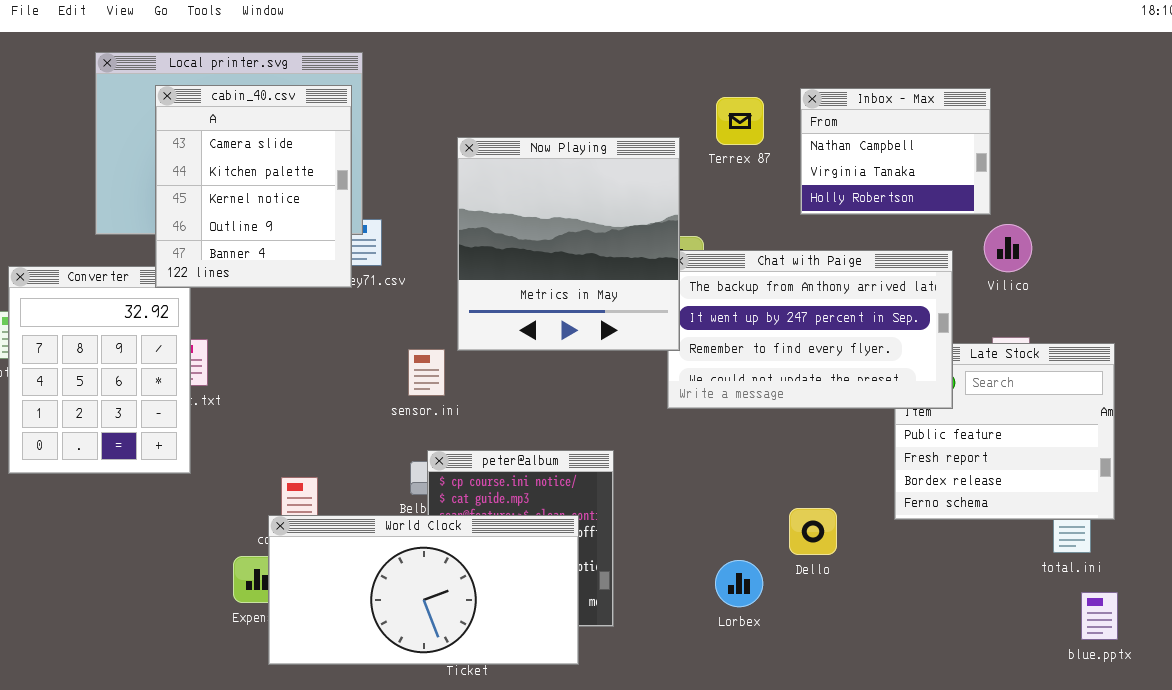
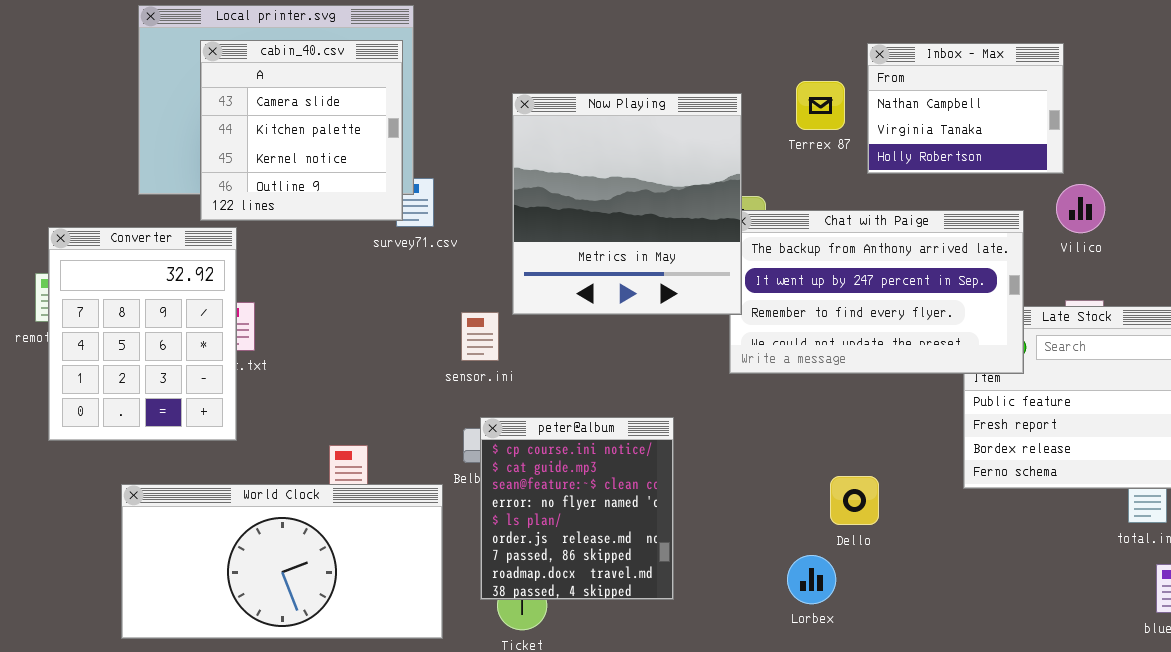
cabin_40.csv: [155,85,352,288] -> [200,40,403,221], resized
Terrex 87: [716,97,764,145] -> [796,81,845,130], moved
Dello: [789,508,837,555] -> [830,476,879,525], moved
World Clock: [268,515,579,665] -> [121,484,443,639], moved
Lorbex: [715,560,763,607] -> [787,555,836,604], moved

